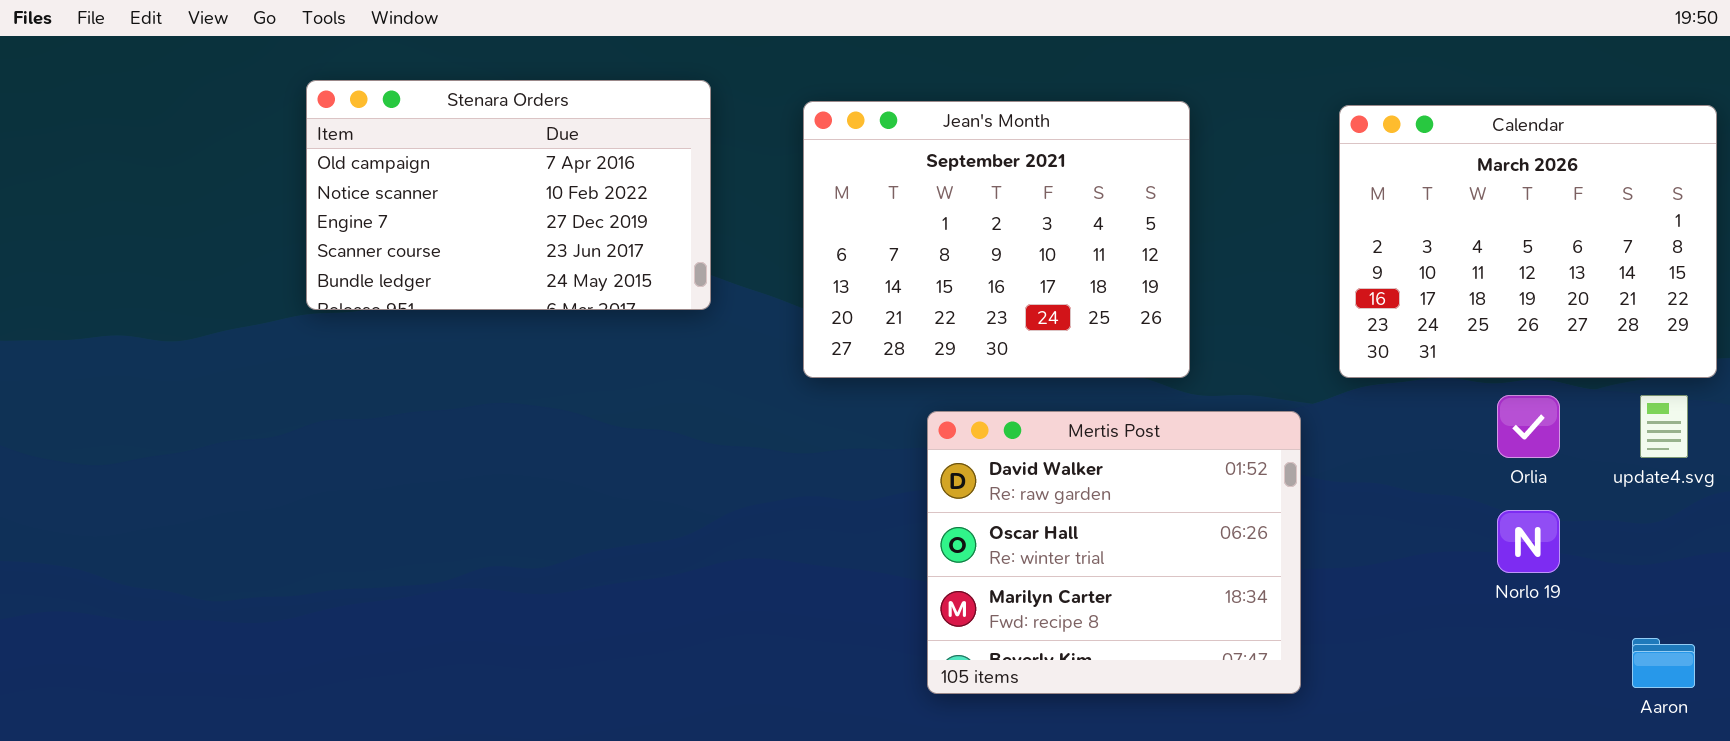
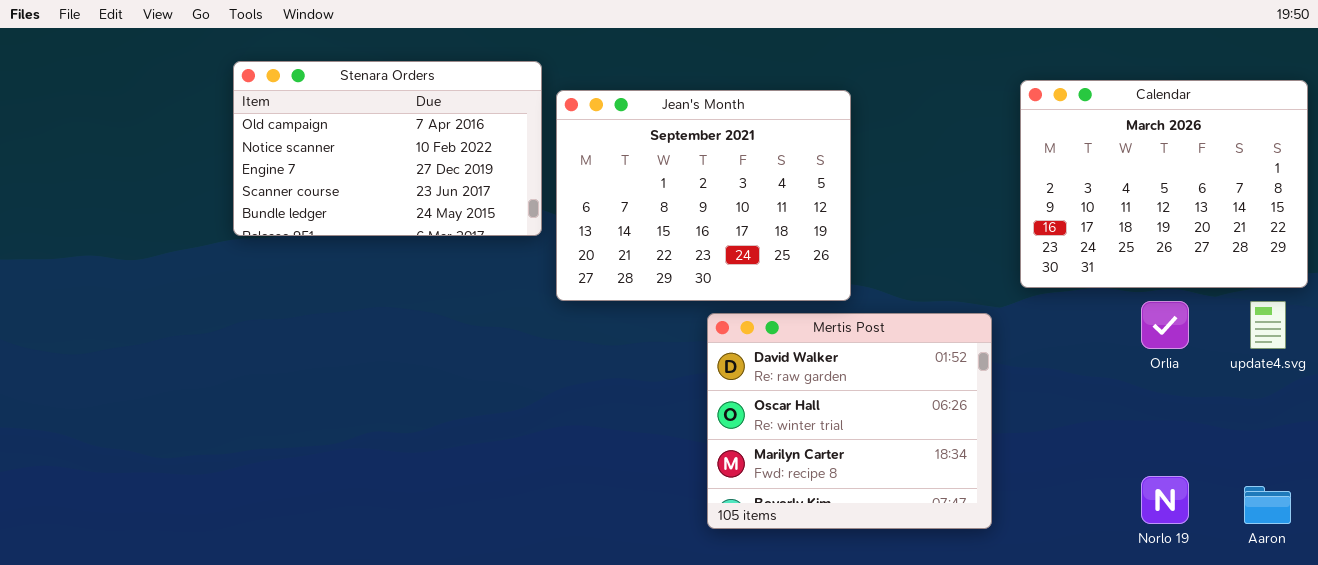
Jean's Month: [803,101,1190,378] -> [556,90,851,301], moved
Norlo 19: [1497,510,1560,573] -> [1141,476,1189,524], moved

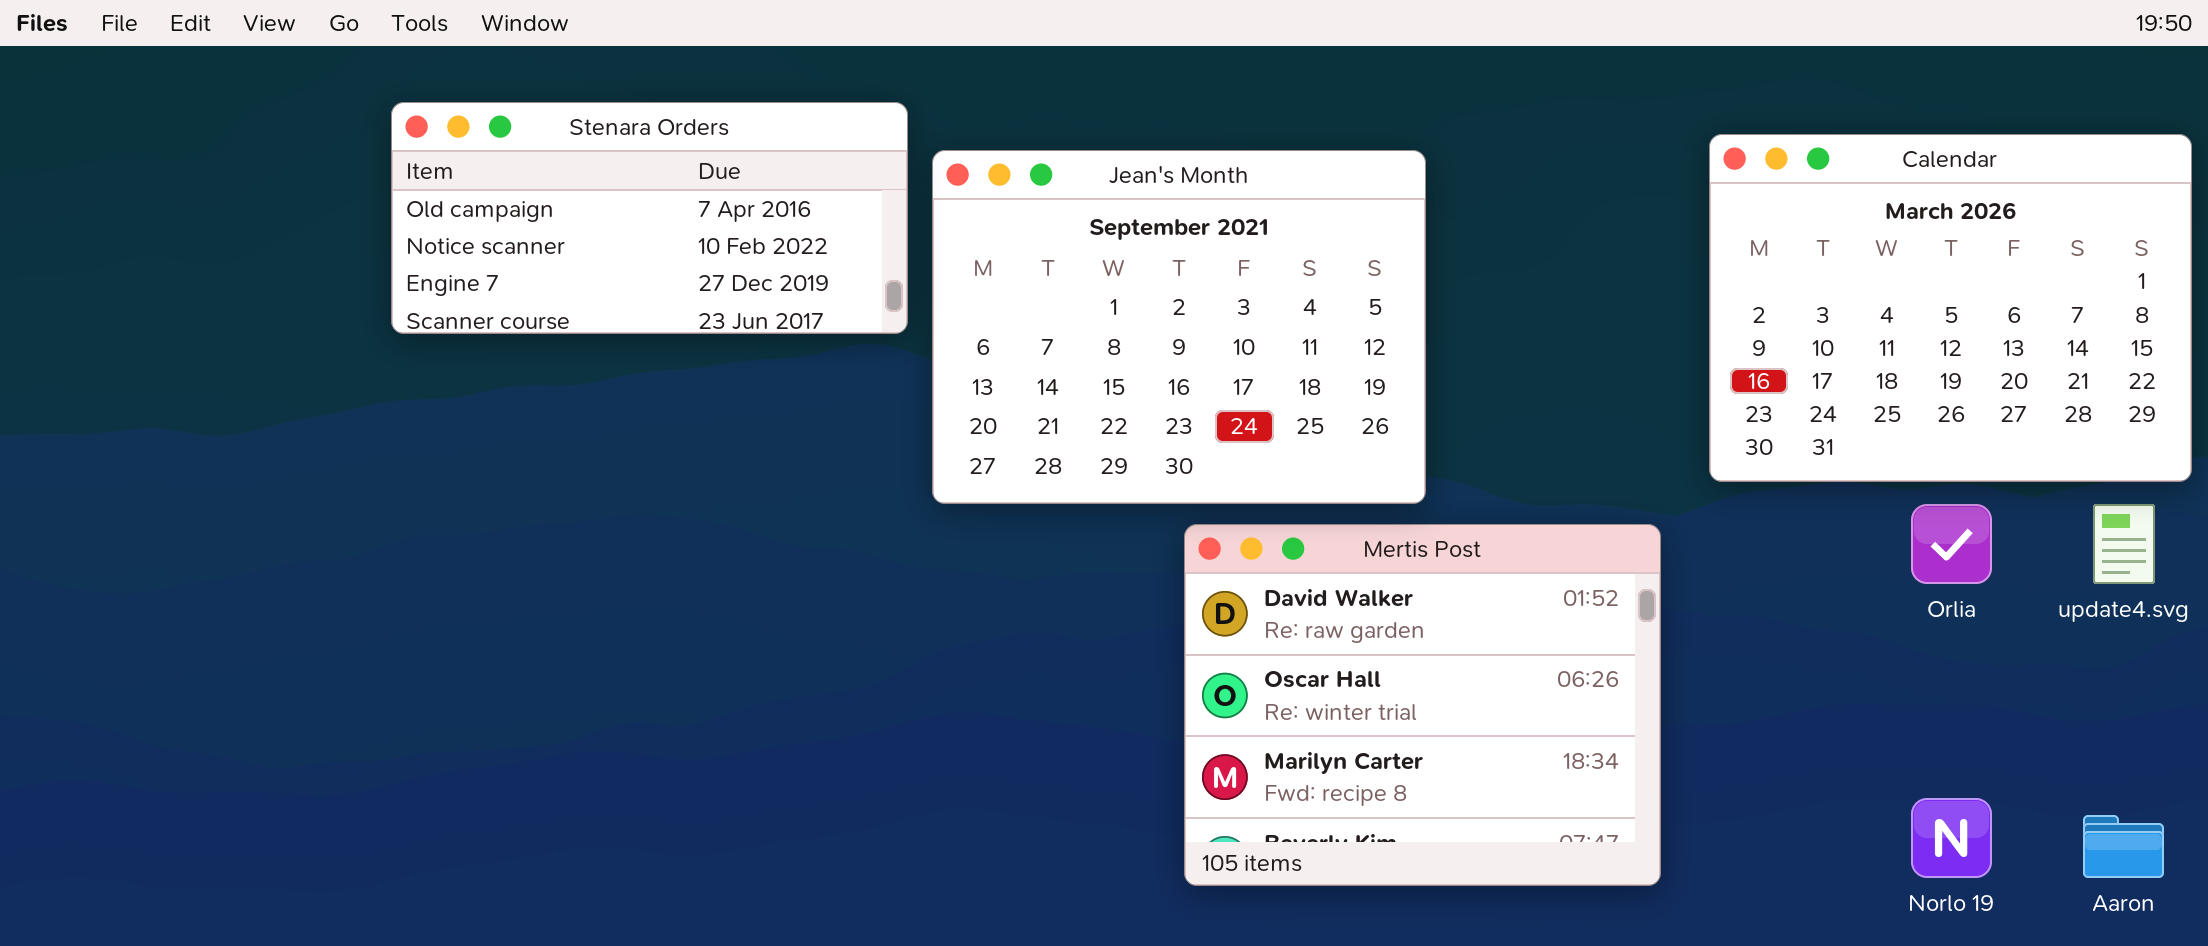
Stenara Orders: [233,61,542,236] -> [391,102,908,334], resized

